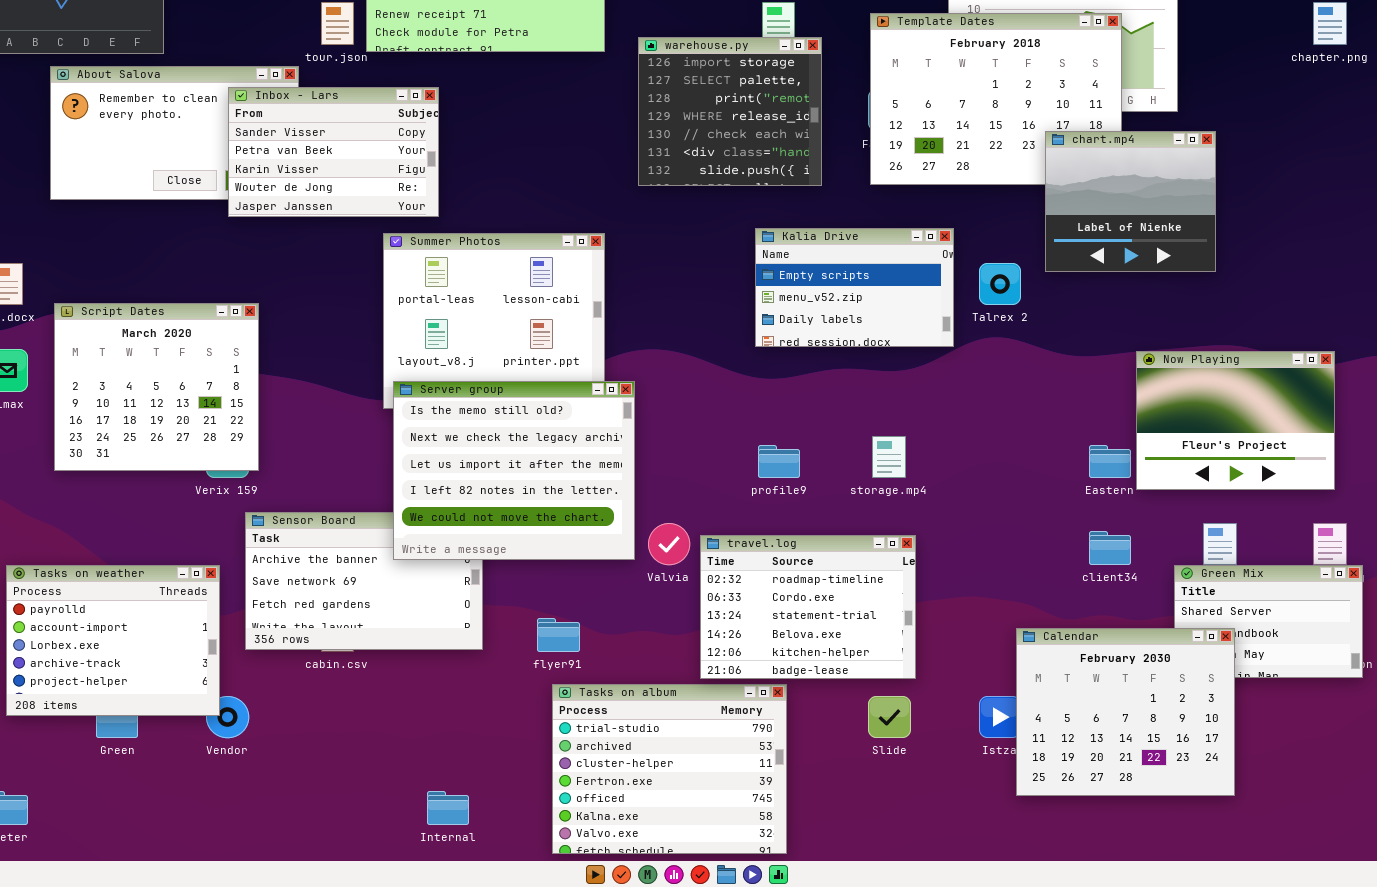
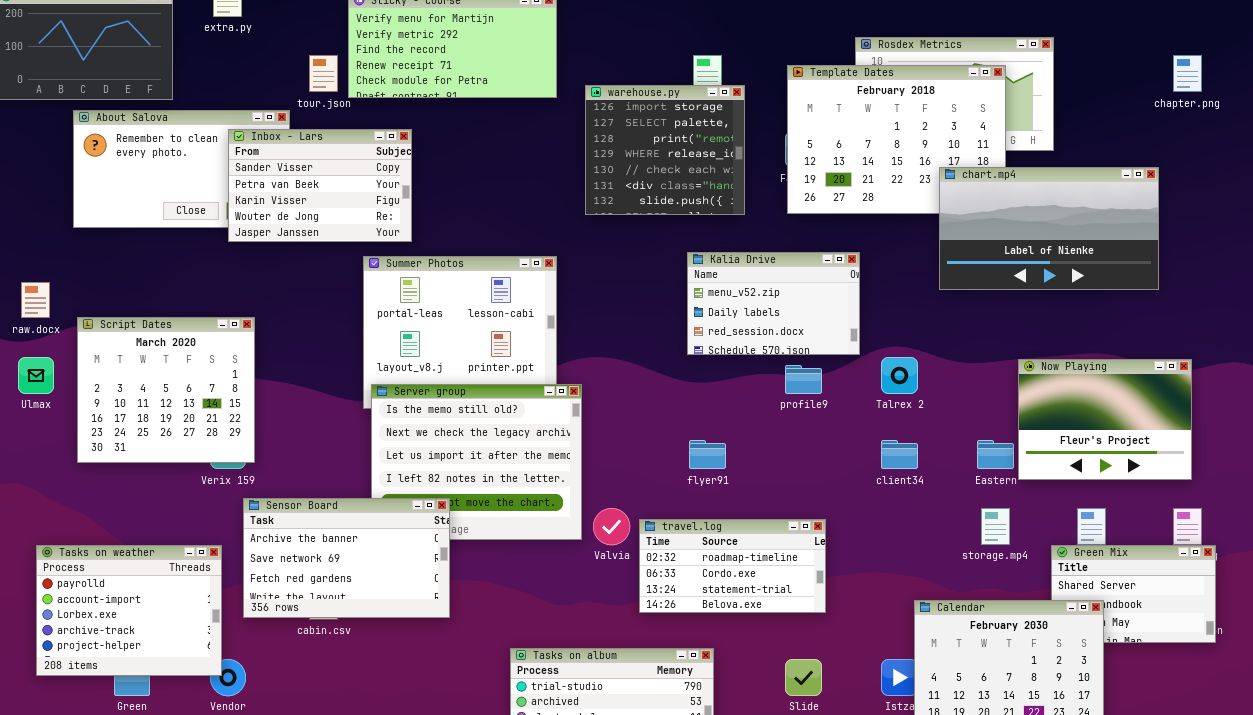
chart.mp4: [1045,131,1216,272] -> [939,167,1159,290], resized
Kalia Drive: [755,228,954,347] -> [687,252,860,355], scrolled down 1 row
Talrex 2: [979,263,1021,305] -> [881,357,918,394], moved
storage.mp4: [872,436,906,478] -> [981,508,1010,545], moved
profile9: [758,445,800,478] -> [785,365,822,394], moved
Sensor Board: [245,512,483,650] -> [243,498,450,618], raised
client34: [1089,531,1131,565] -> [881,440,918,469], moved
travel.log: [700,535,916,679] -> [639,519,826,613], resized
flyer91: [537,618,580,652] -> [689,440,726,469], moved

